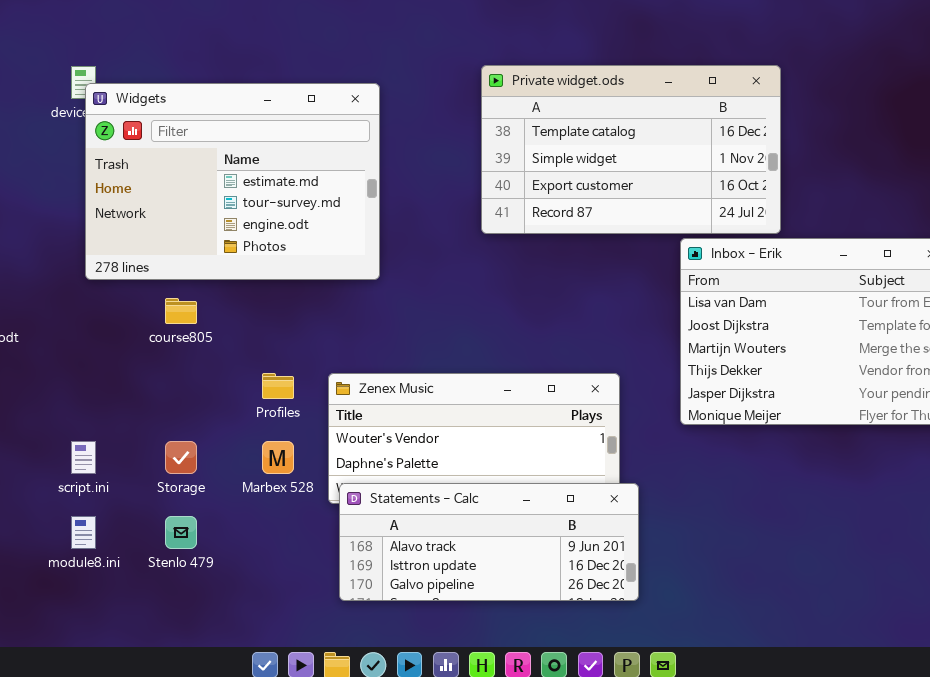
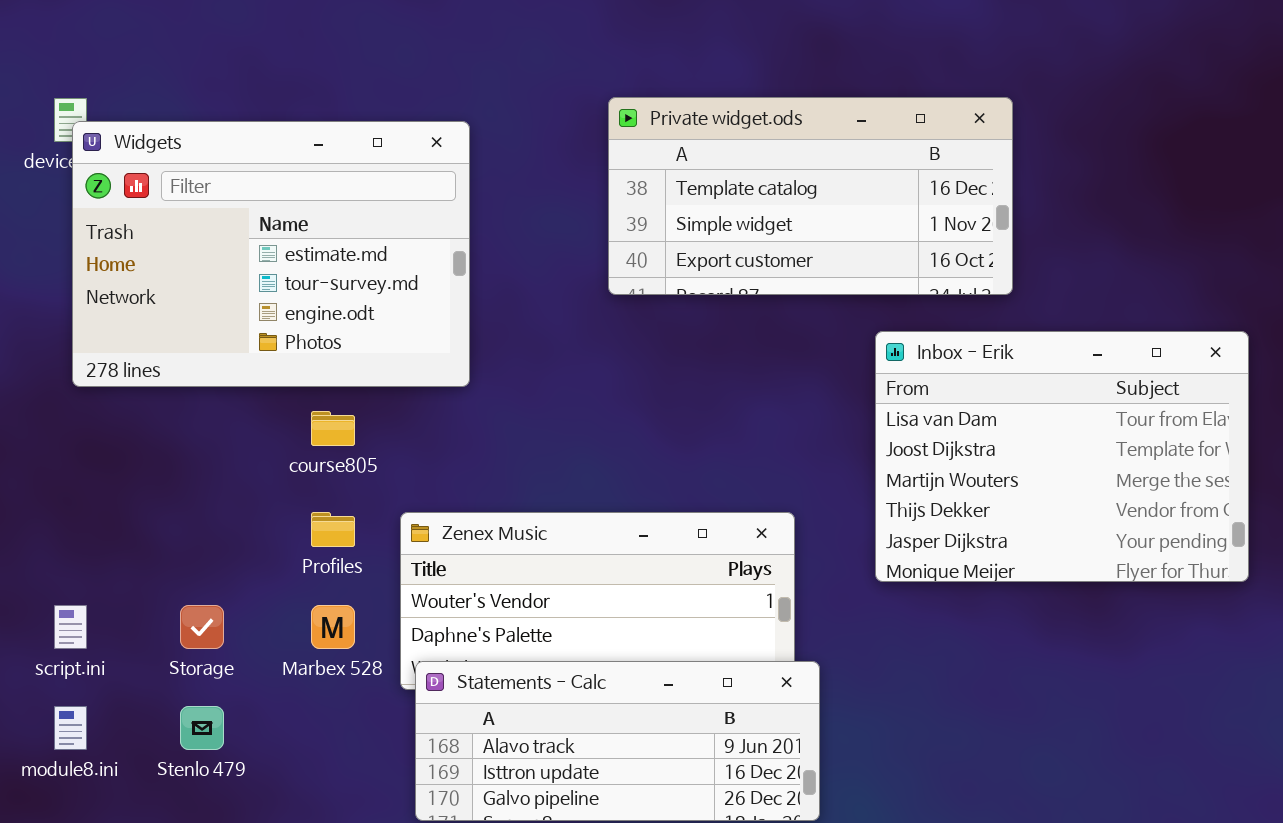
Private widget.ods: [481,65,781,234] -> [608,97,1013,295], resized
course805: [165,298,197,324] -> [311,411,355,446], moved

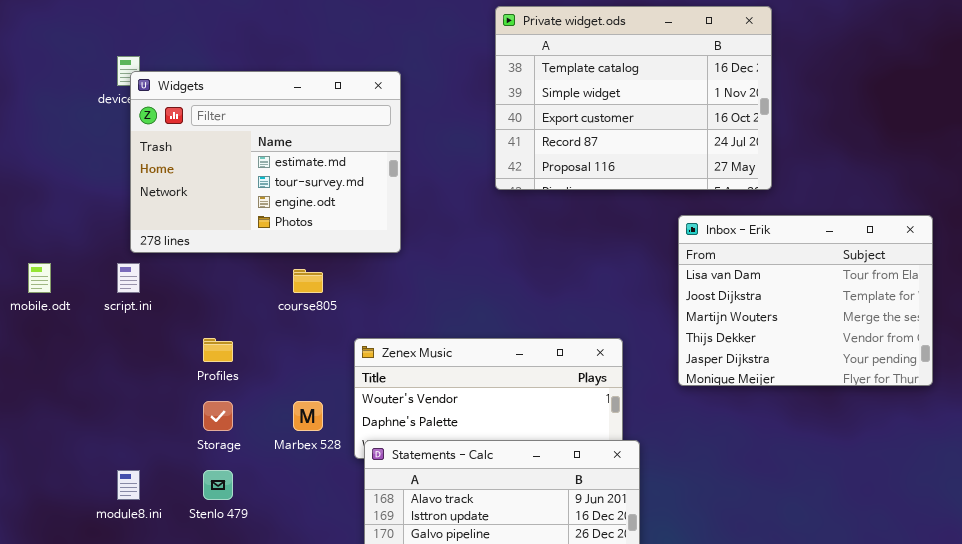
Private widget.ods: [608,97,1013,295] -> [495,6,772,190], resized
Profiles: [311,512,355,547] -> [203,338,233,362], moved
script.ini: [54,605,87,649] -> [117,263,140,293], moved

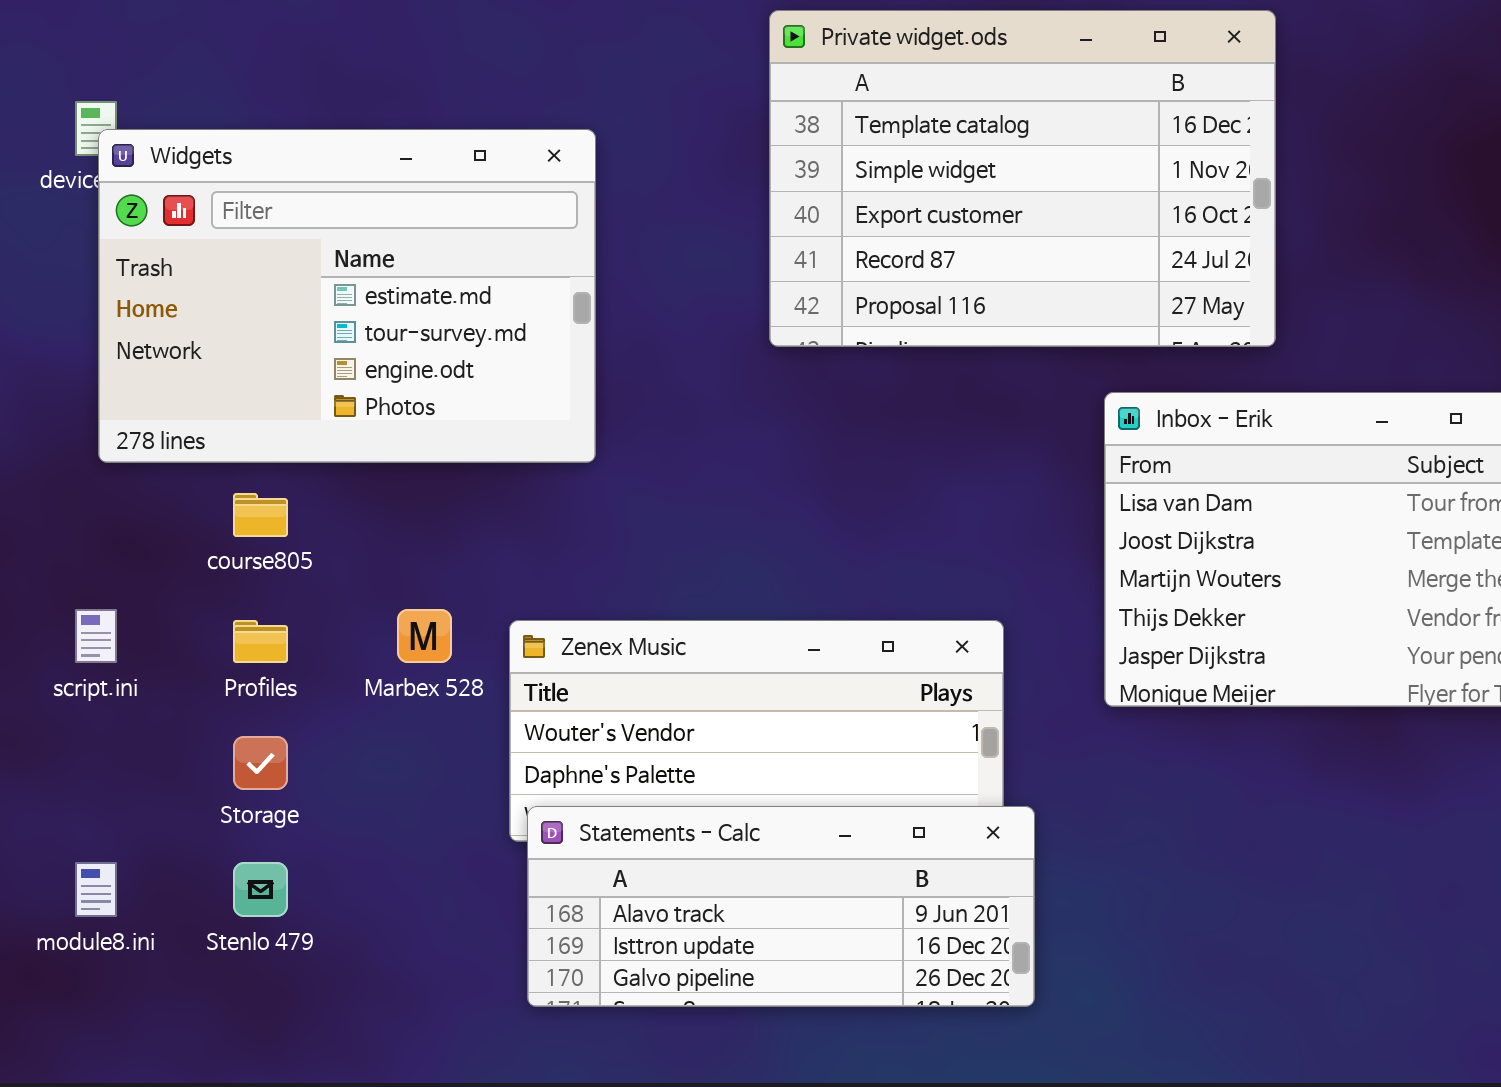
script.ini: [117,263,140,293] -> [75,609,117,663], moved
course805: [293,269,323,293] -> [233,493,288,537], moved
Marbex 528: [293,401,323,431] -> [397,609,452,663], moved

